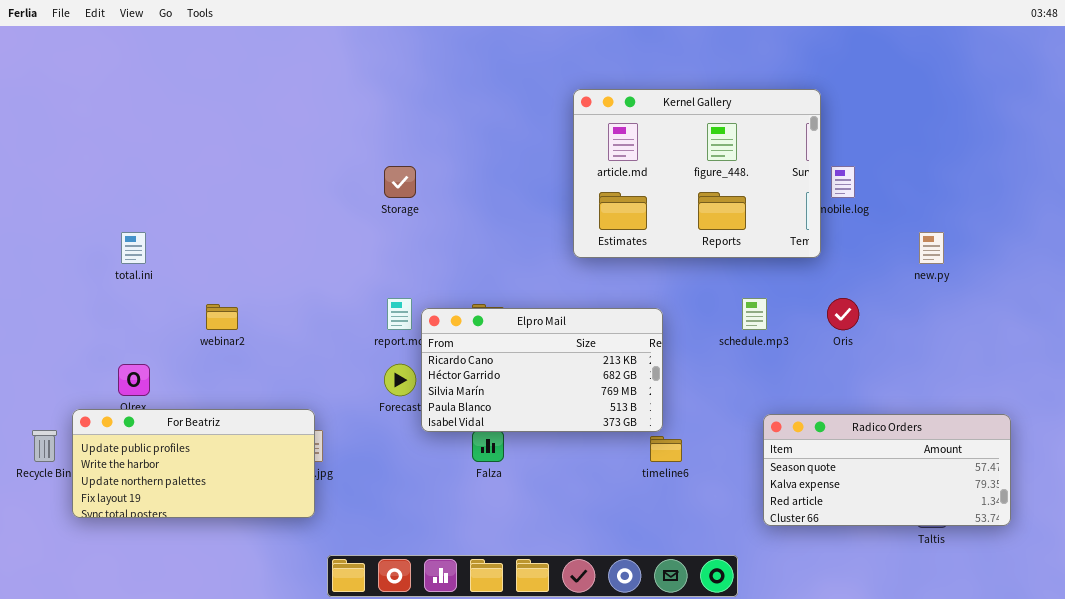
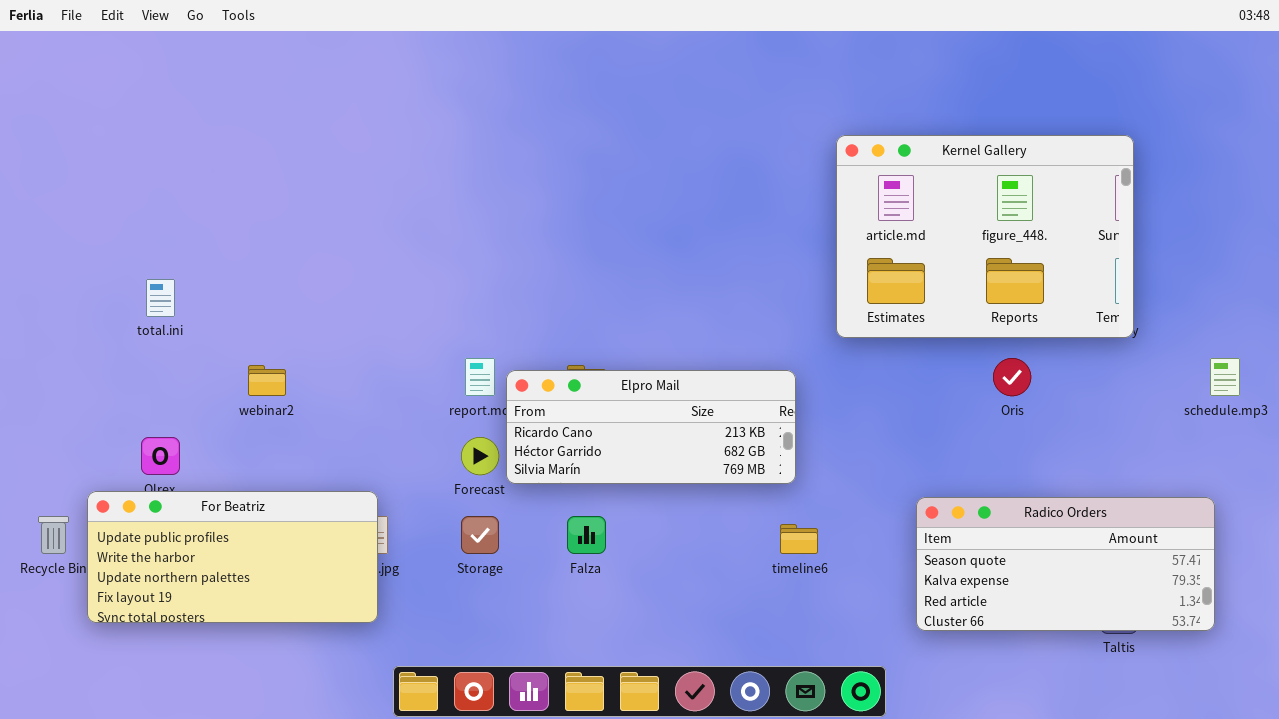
Kernel Gallery: [573,89,821,258] -> [836,135,1134,338], moved
Storage: [384,166,416,198] -> [461,516,499,554], moved
schedule.mp3: [742,298,767,330] -> [1210,358,1240,396], moved
Elpro Mail: [421,308,663,432] -> [506,370,796,484], resized

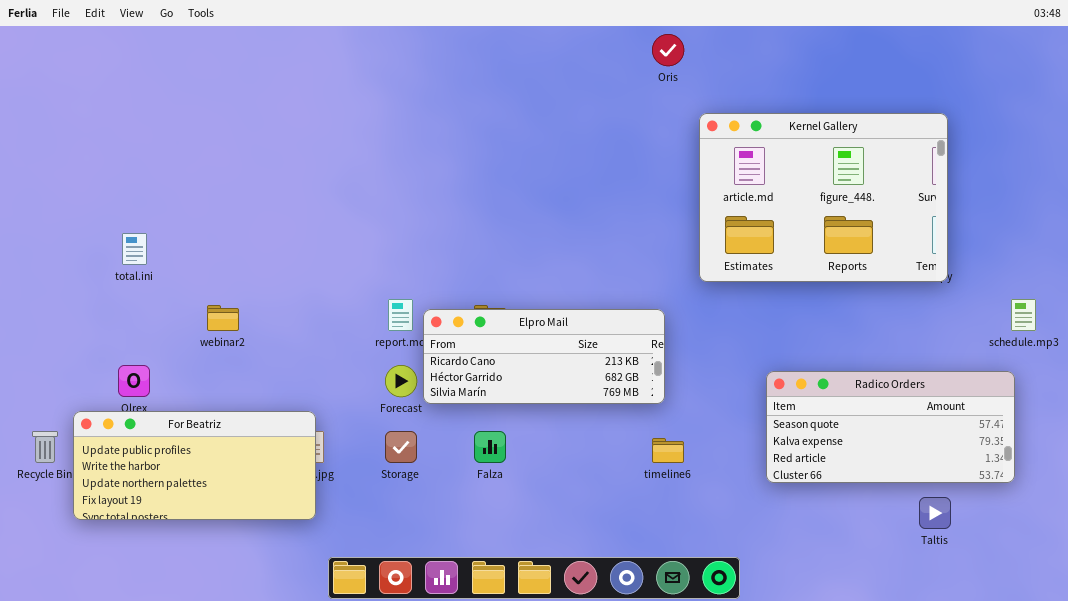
Oris: [993,358,1031,396] -> [652,34,684,66], moved
Radico Orders: [916,497,1215,631] -> [766,371,1015,483], moved

